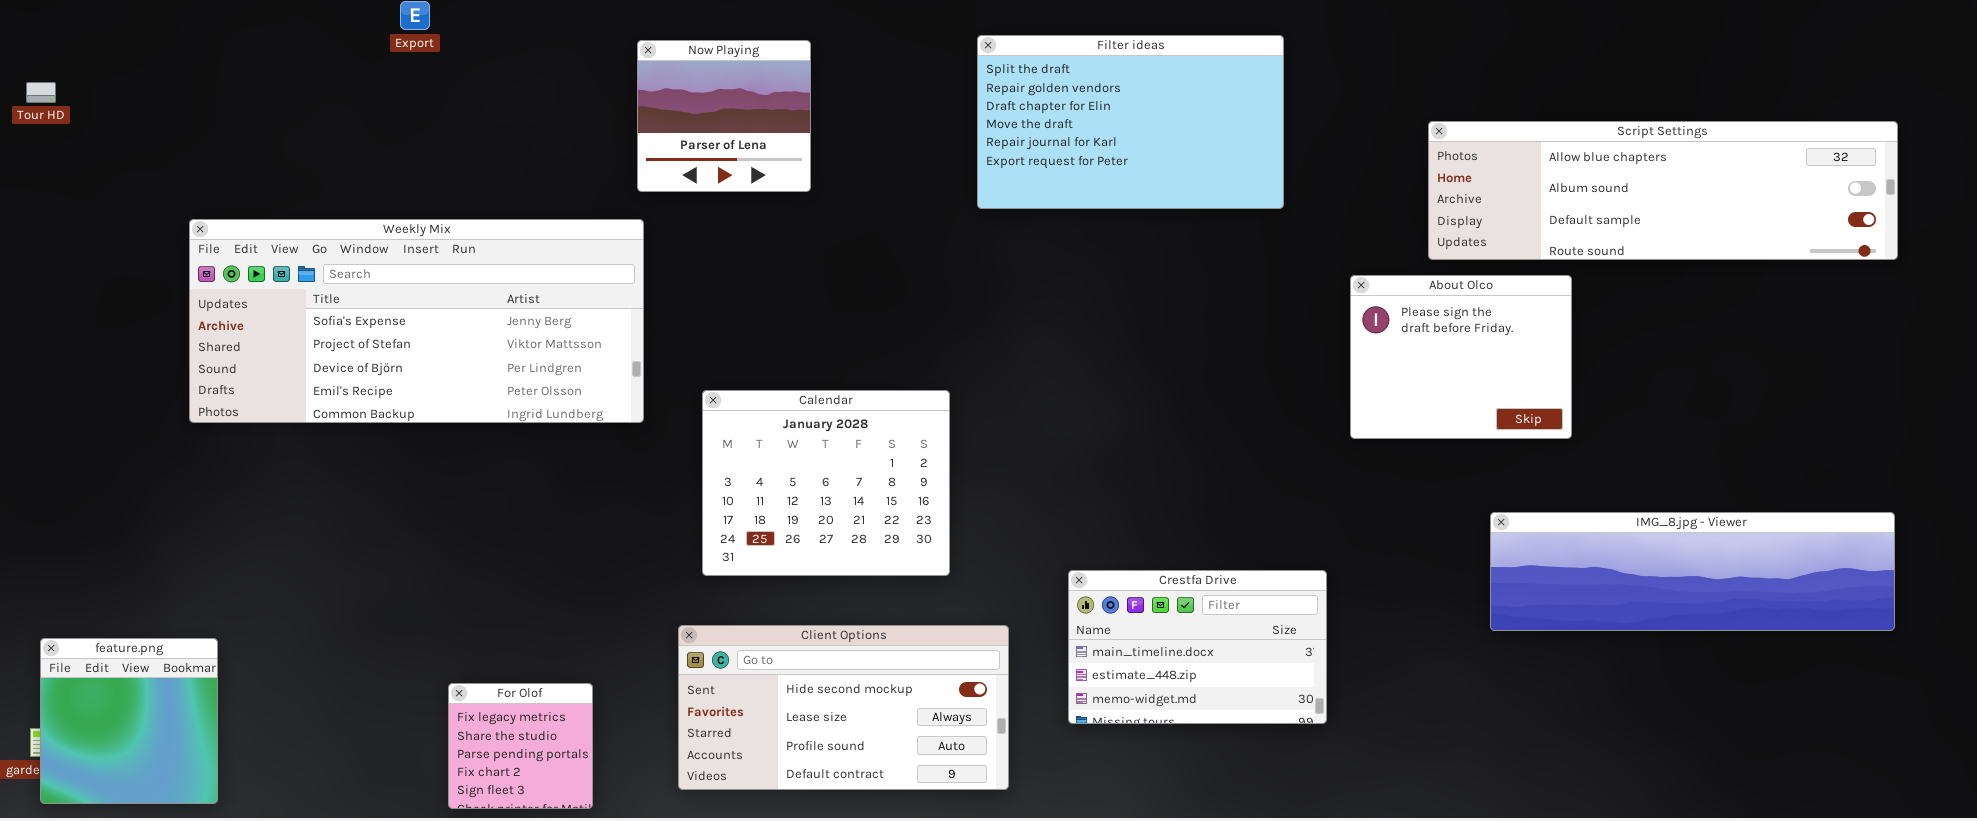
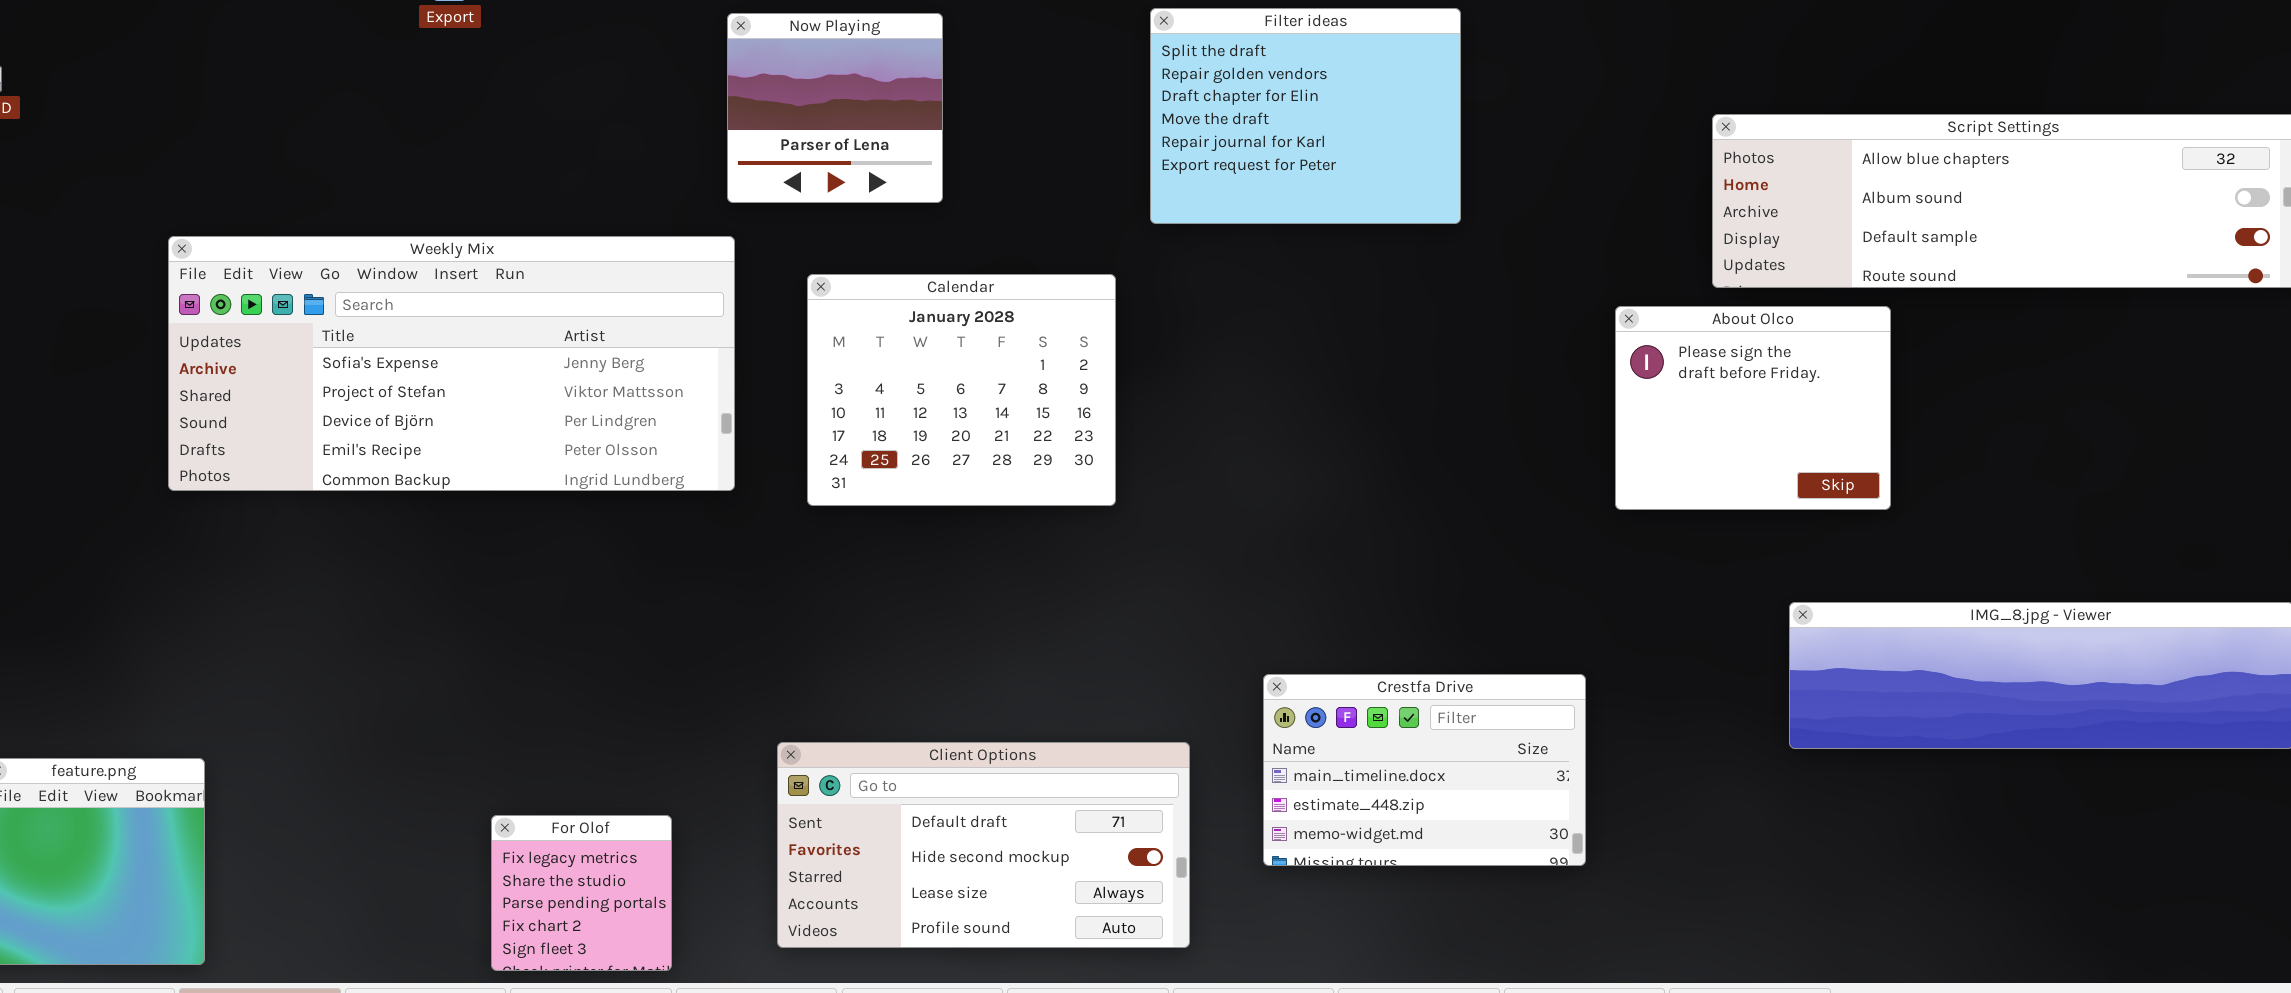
Filter ideas: [977,35,1284,209] -> [1150,8,1461,224], resized
Calendar: [702,390,950,576] -> [807,274,1116,506], moved
Client Options: [678,625,1009,790] -> [777,742,1190,948], scrolled up 1 row

